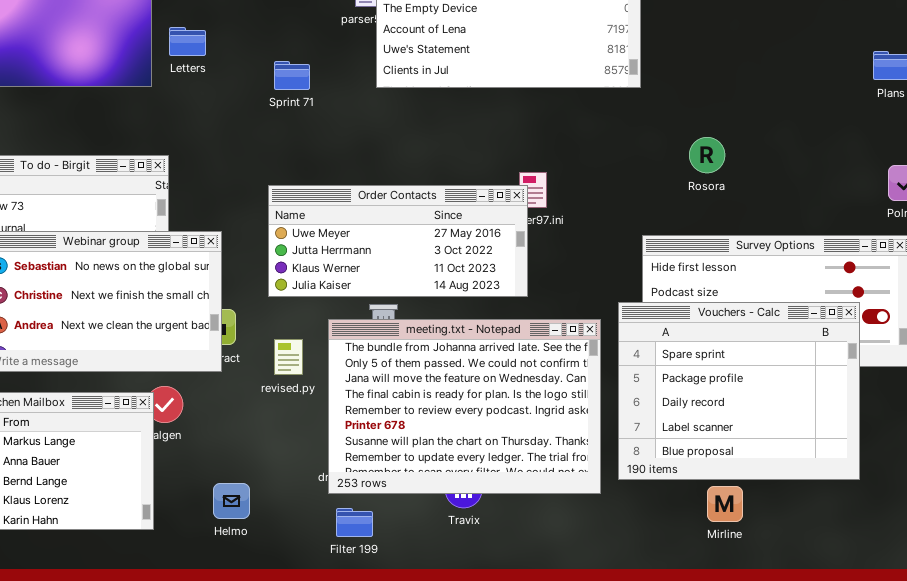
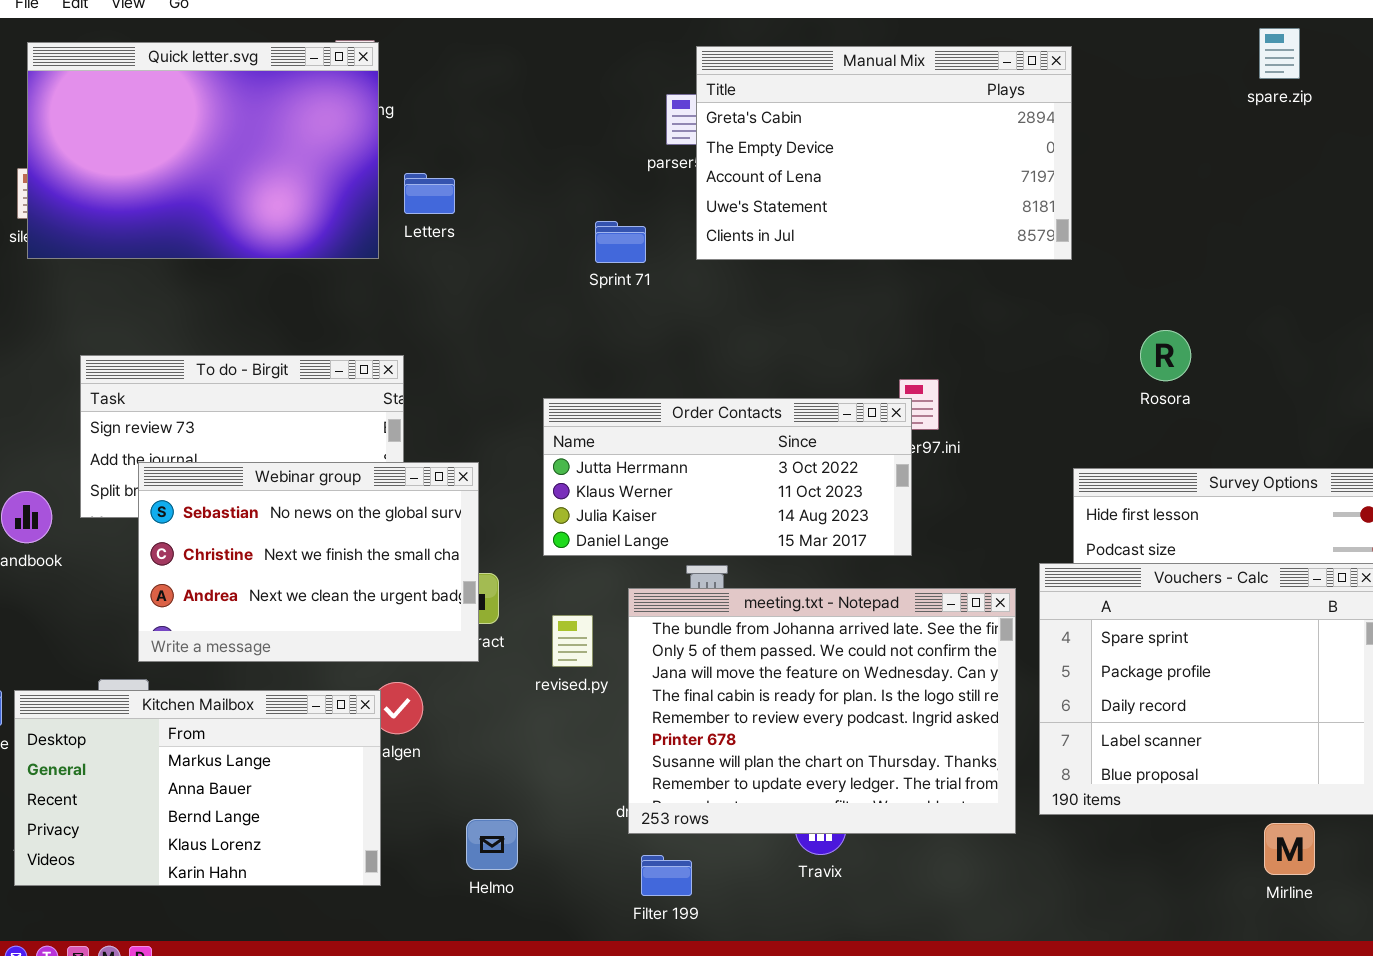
Sprint 71: [274,61,310,90] -> [595,221,646,263], moved
Order Contacts: [268,185,528,297] -> [543,398,912,556], scrolled down 1 row
Mirline: [707,486,743,522] -> [1264,823,1315,875], moved

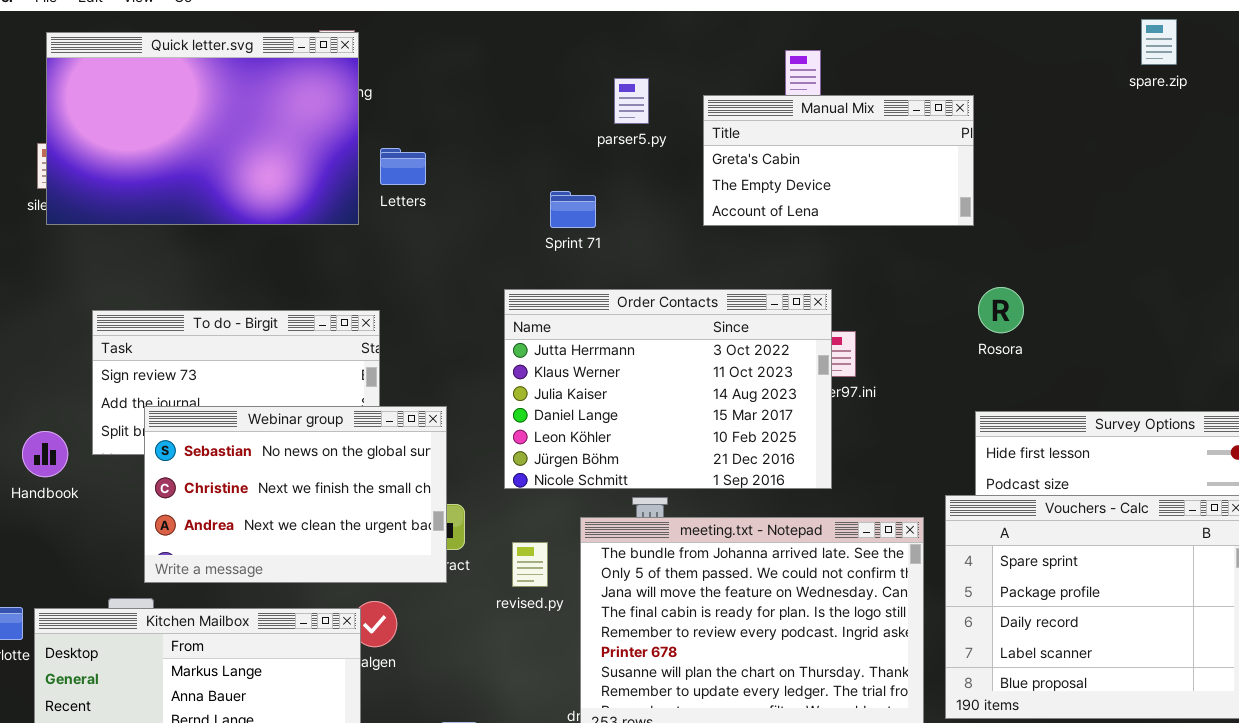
Manual Mix: [696,46,1072,260] -> [703,95,974,226], resized
Rosora: [1140,330,1191,381] -> [978,287,1024,333], moved
Order Contacts: [543,398,912,556] -> [504,289,832,489], resized

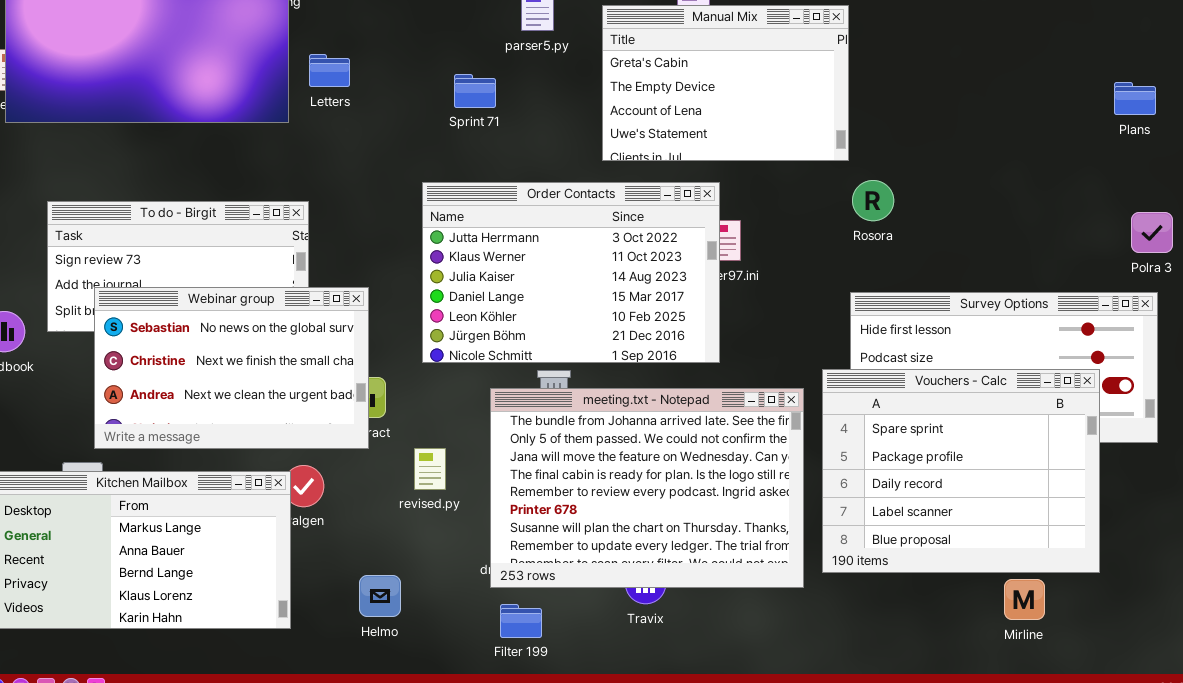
Manual Mix: [703,95,974,226] -> [602,5,849,161], resized
Sprint 71: [550,191,596,228] -> [454,74,496,108], moved
revised.py: [512,542,548,587] -> [414,448,446,490], moved

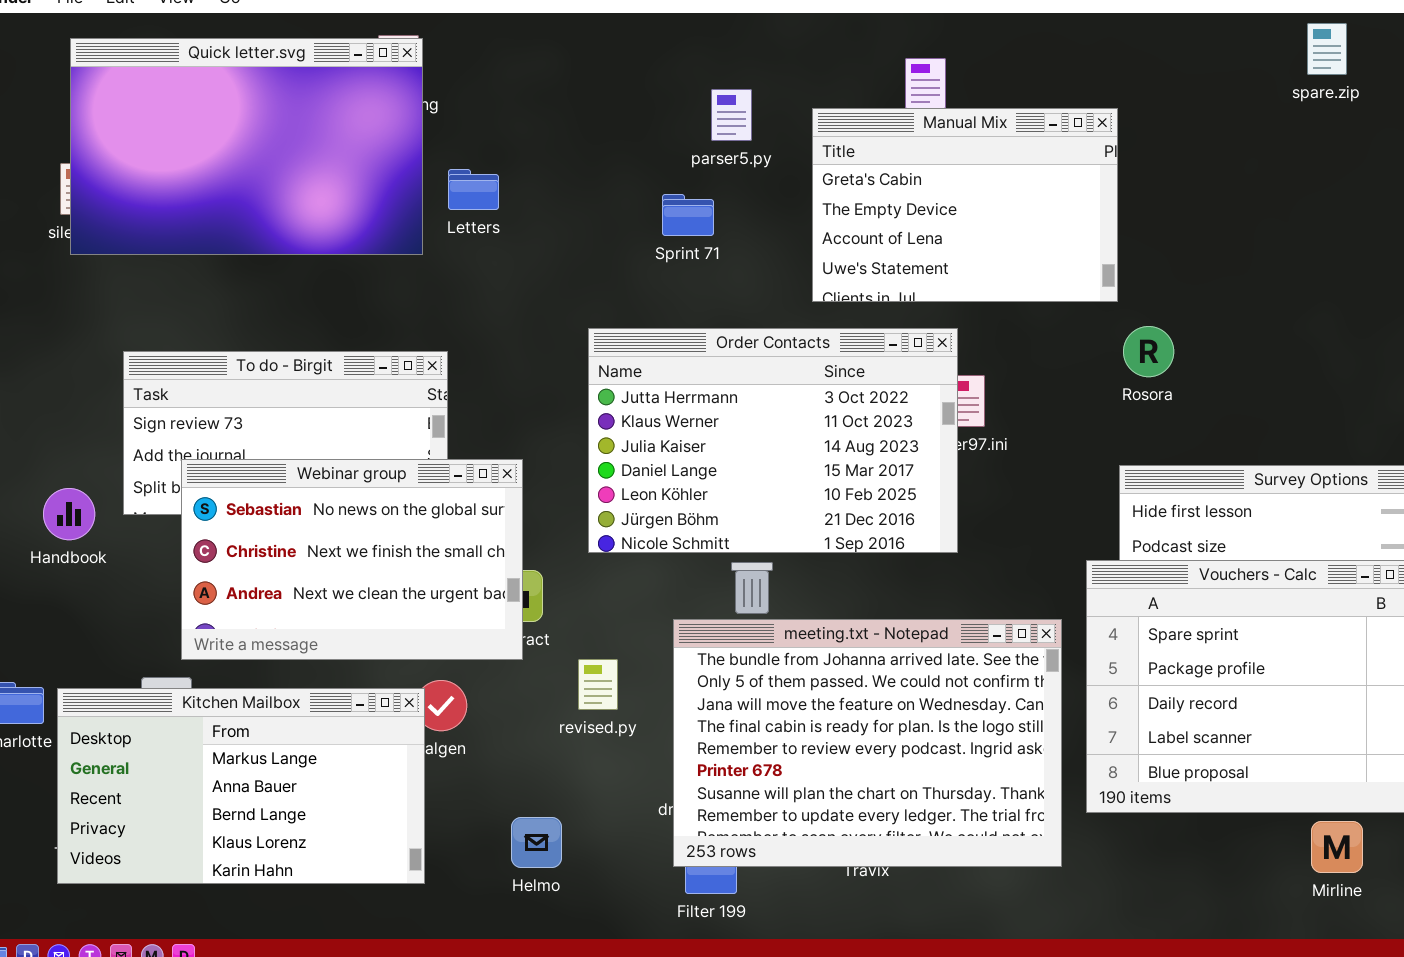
Sprint 71: [454,74,496,108] -> [662,194,714,236], moved
meeting.txt - Notepad: [490,388,804,588] -> [673,619,1062,867], moved

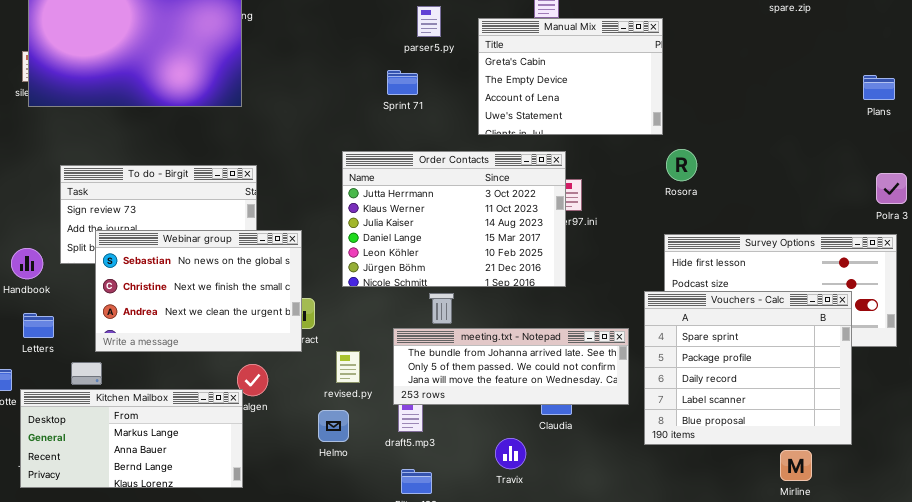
Letters: [448,169,499,210] -> [23,313,54,338], moved
meeting.txt - Notepad: [673,619,1062,867] -> [393,328,629,405], resized
Kitchen Mailbox: [57,688,425,884] -> [20,389,243,488], resized
Helmo: [511,817,562,868] -> [318,410,349,442], moved

